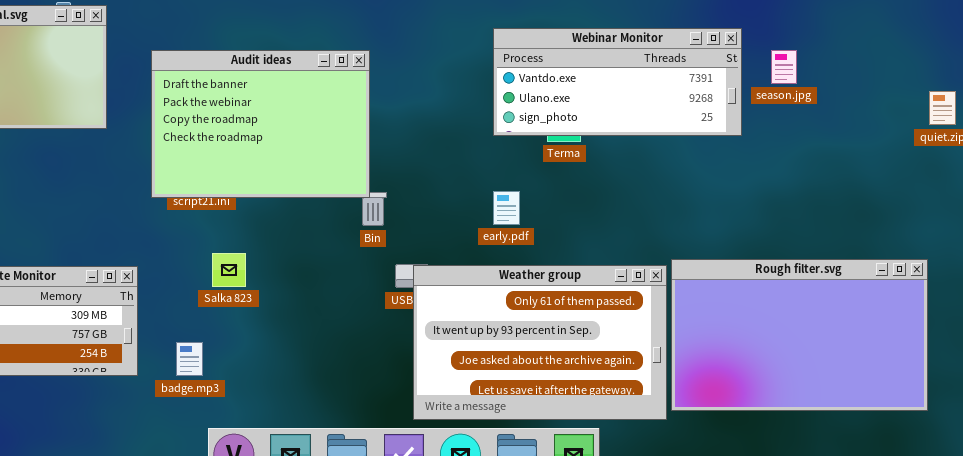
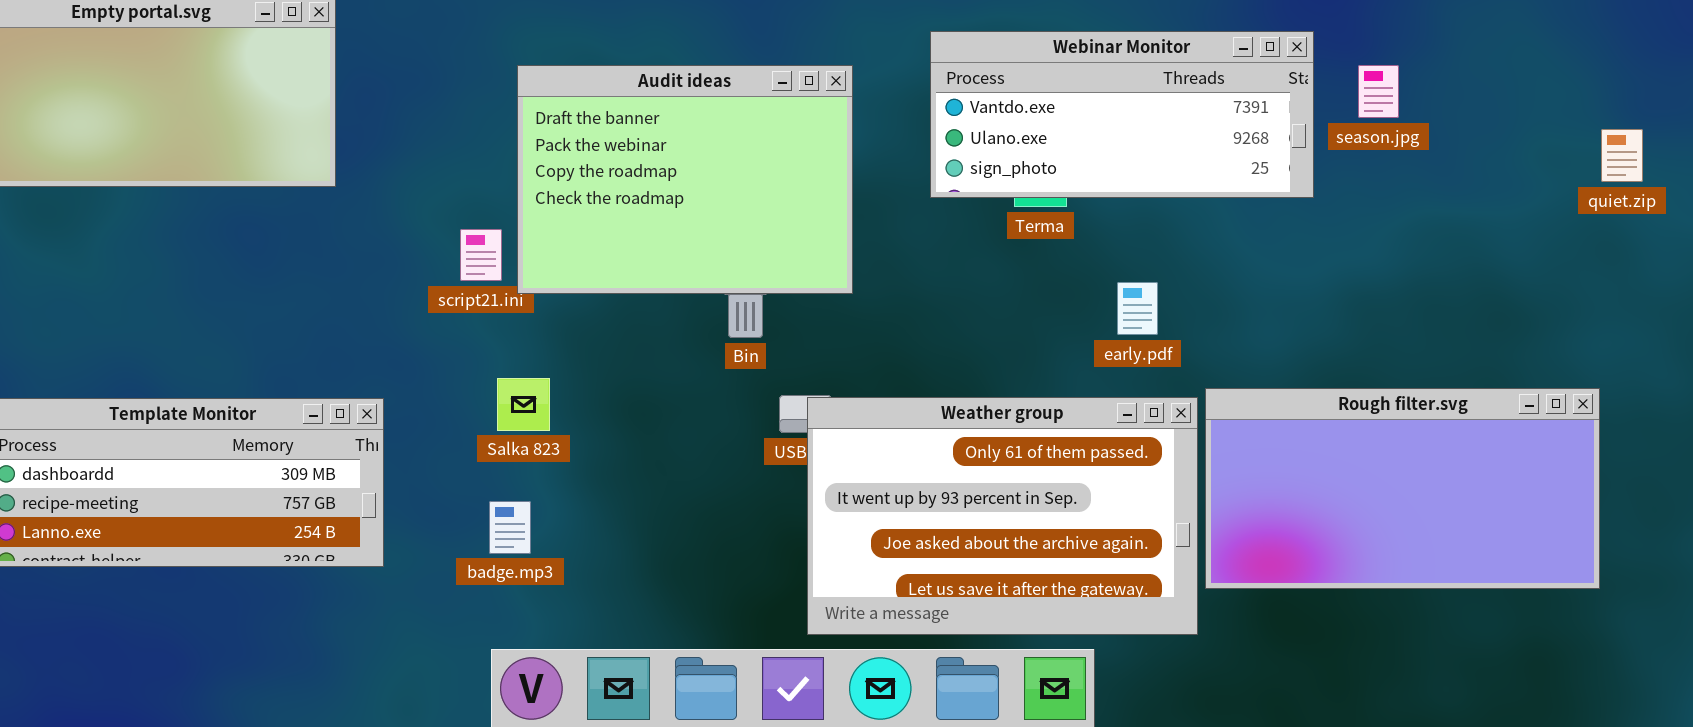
Audit ideas: [151,50,370,198] -> [517,65,853,294], moved
early.pdf: [493,191,520,225] -> [1117,282,1158,335], moved
Rough filter.svg: [671,259,928,411] -> [1205,388,1600,589], resized
badge.mp3: [176,342,203,376] -> [489,501,531,554], moved

